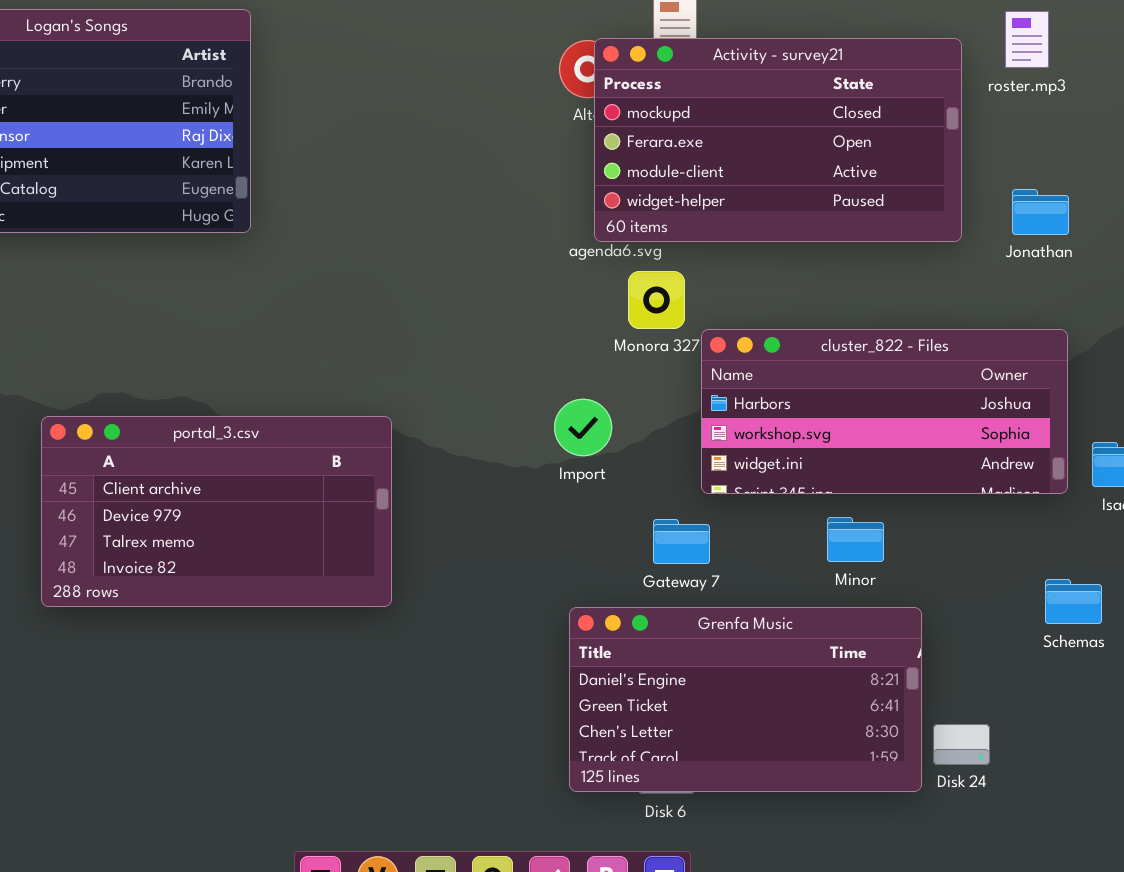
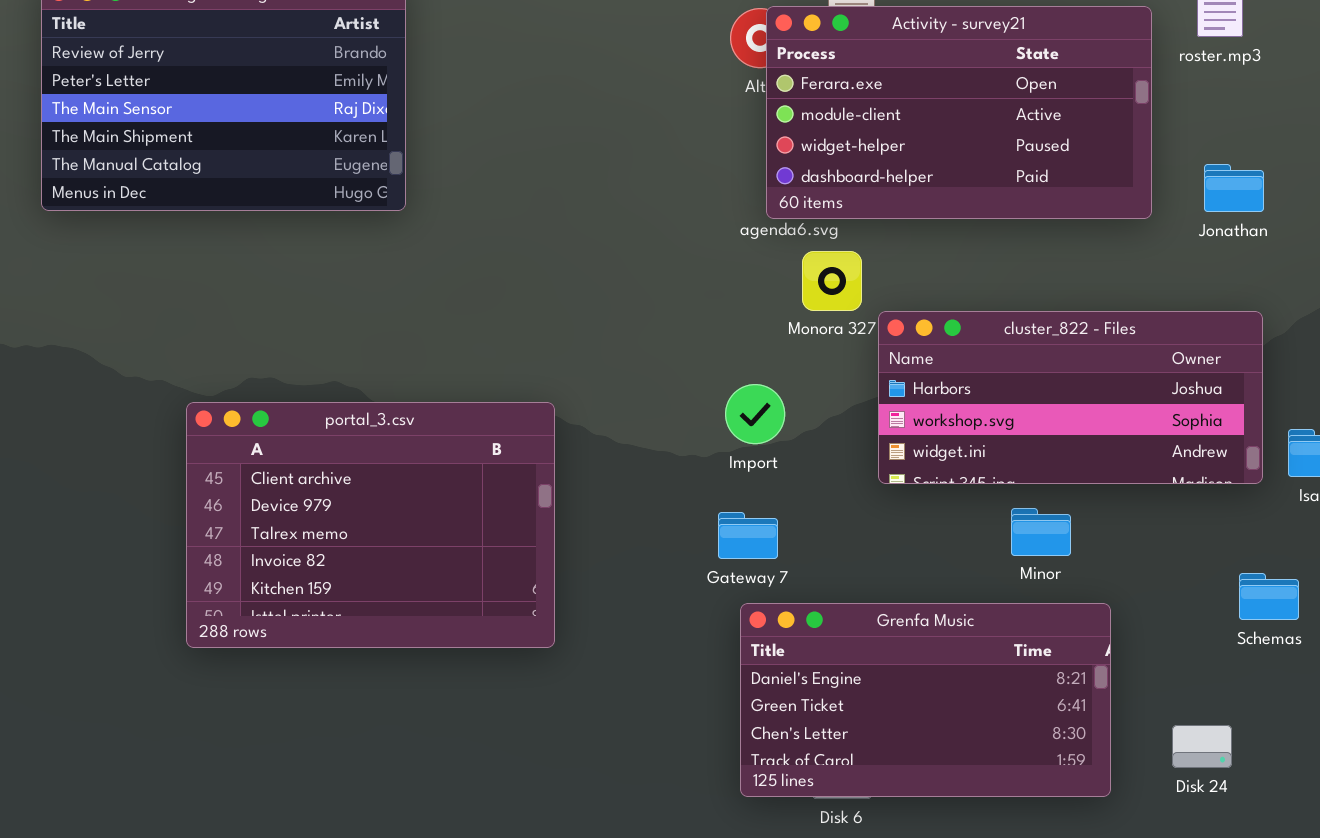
Activity - survey21: [594,38,962,242] -> [766,6,1152,219], scrolled down 1 row
portal_3.csv: [41,416,392,607] -> [186,402,555,648], resized
Gateway 7: [653,519,710,564] -> [718,512,778,559], moved
Disk 24: [933,724,990,765] -> [1172,725,1232,768], moved

